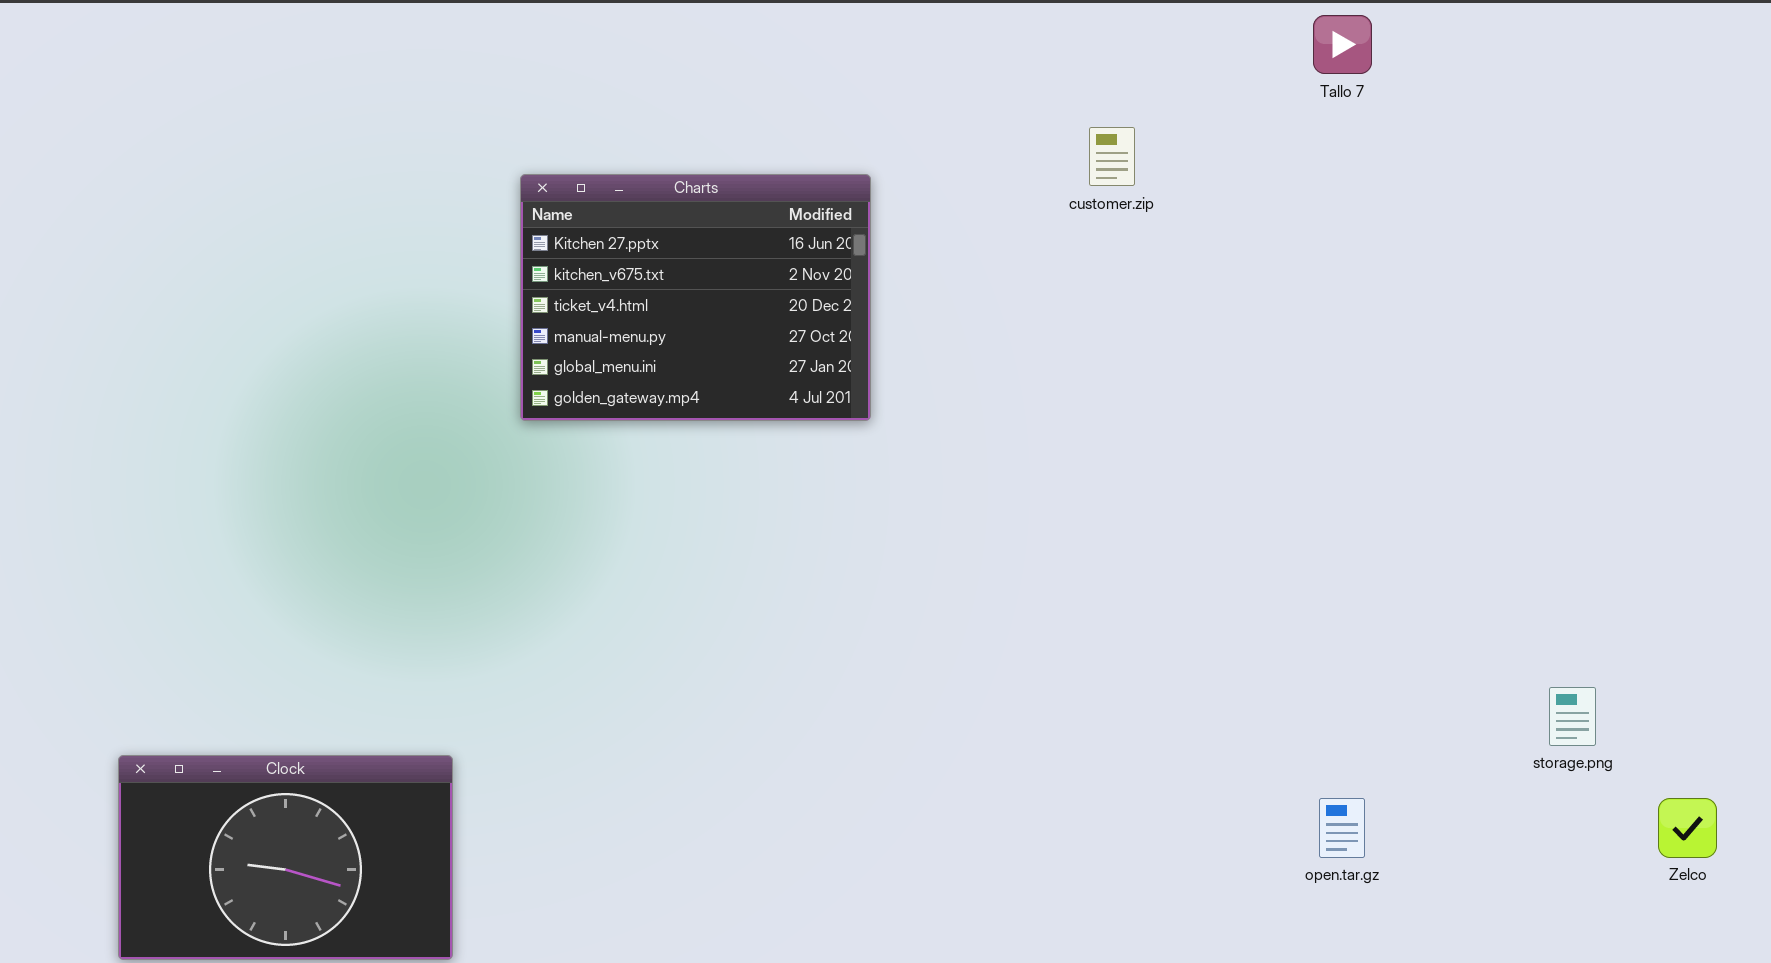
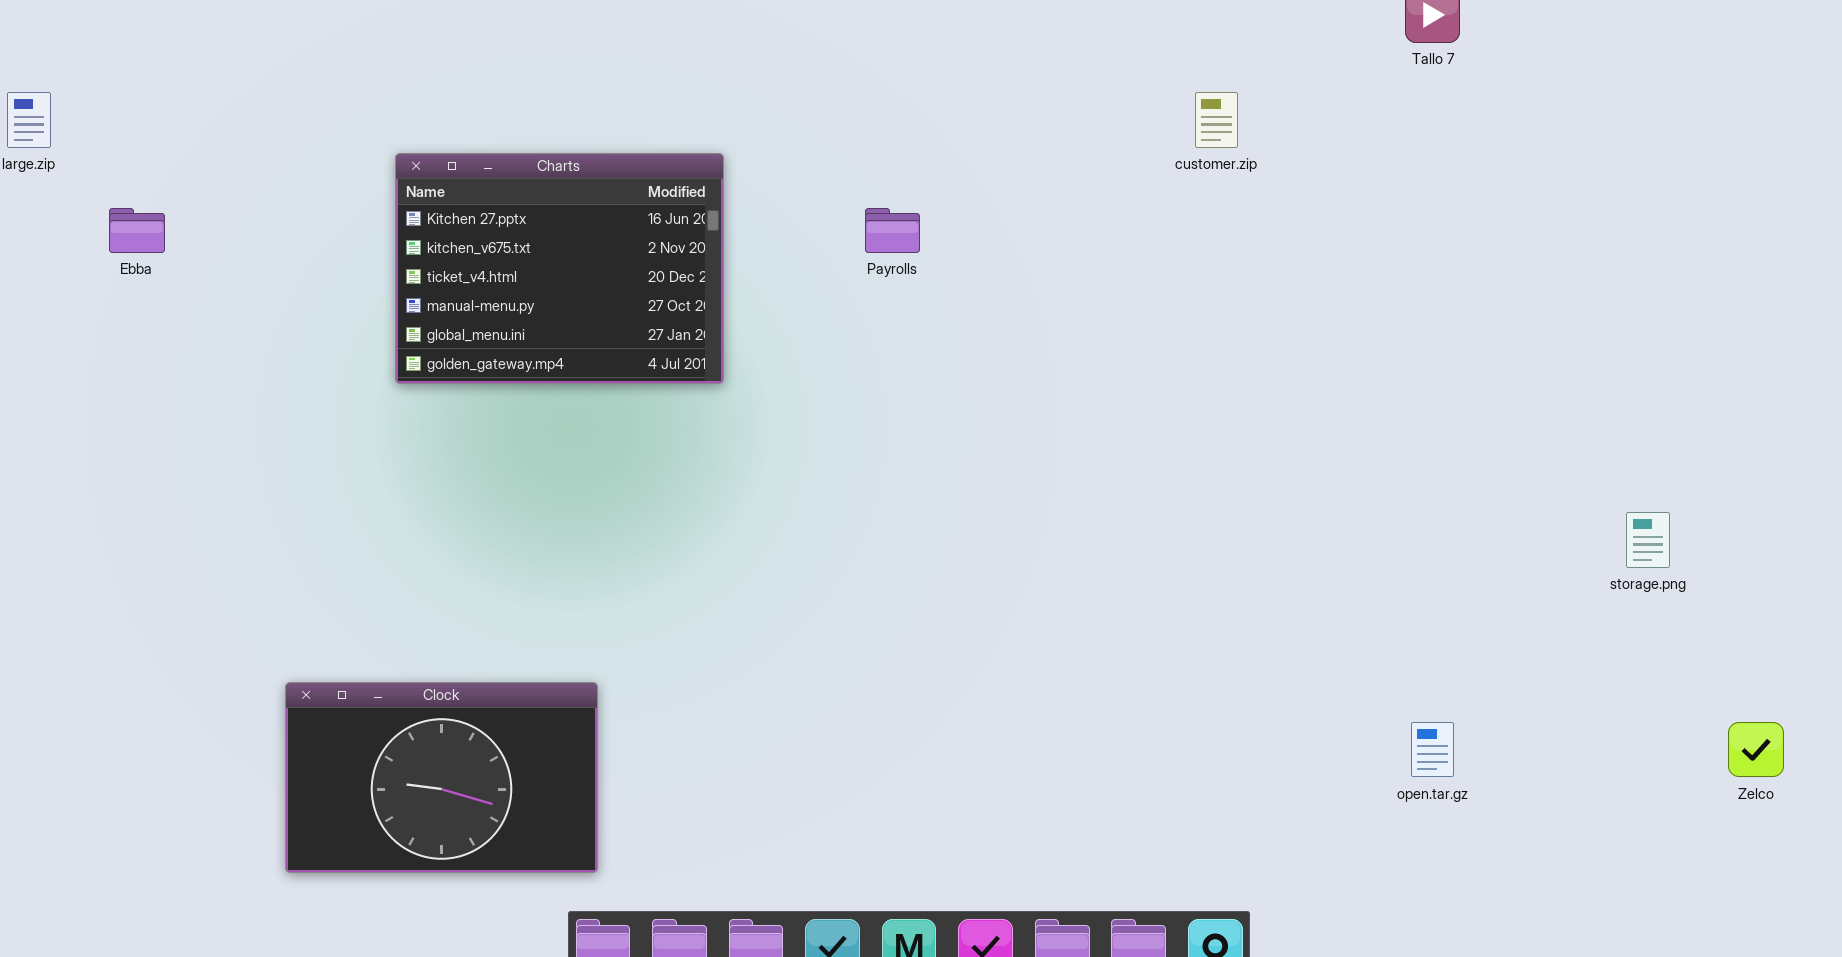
Charts: [520,174,871,421] -> [395,153,724,384], moved
storage.png: [1549,687,1596,746] -> [1626,512,1670,568], moved

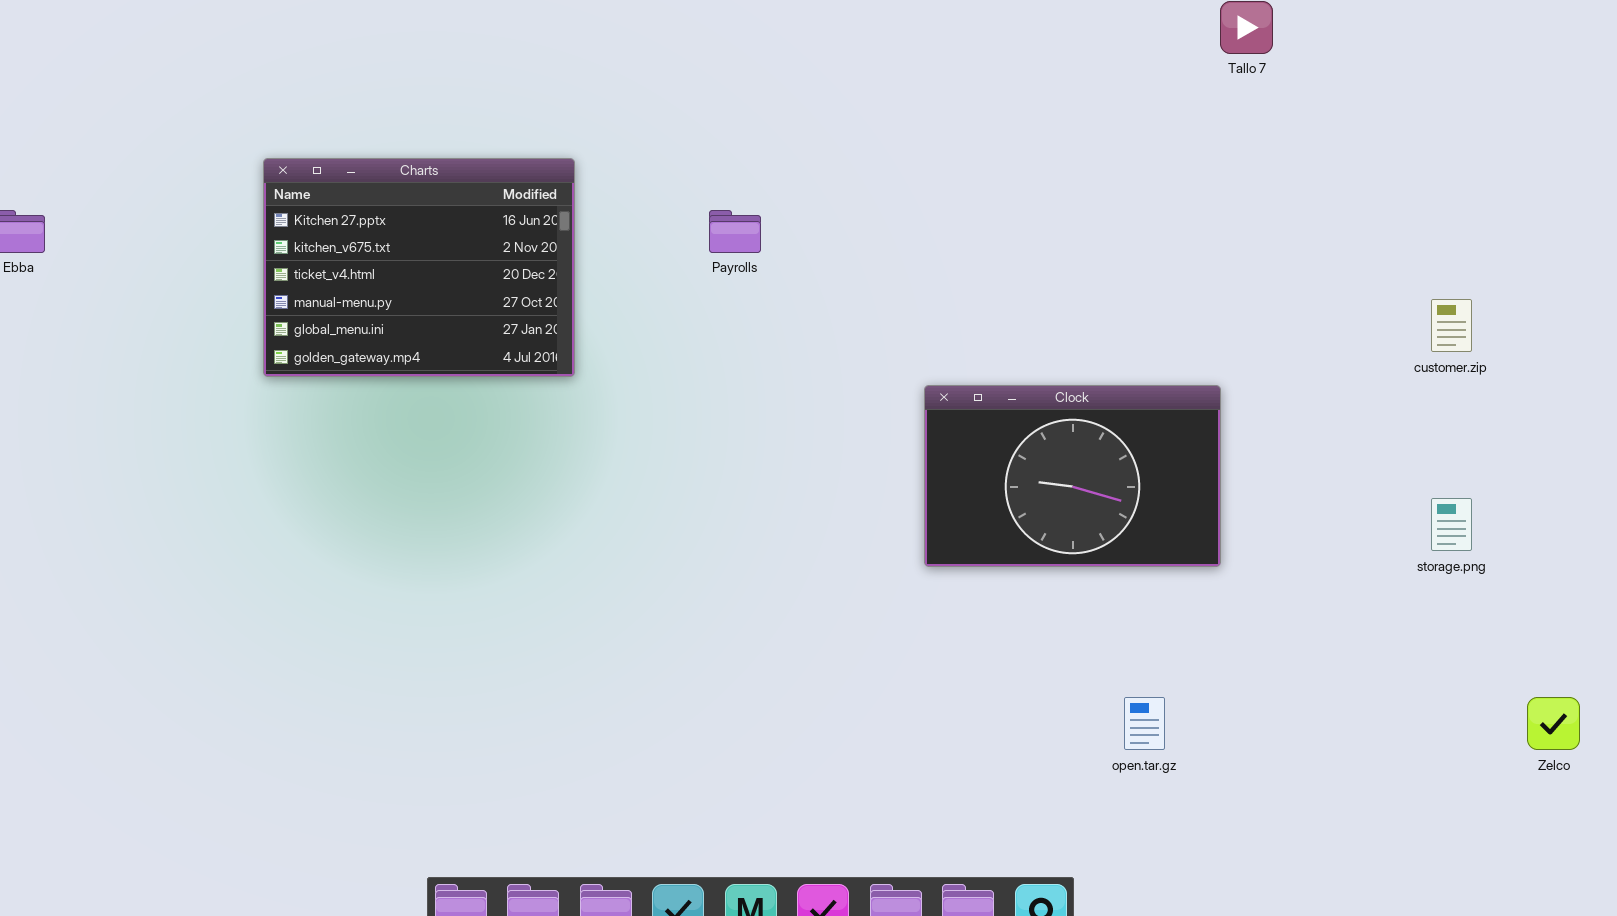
customer.zip: [1195,92,1238,148] -> [1431,299,1472,352], moved
Clock: [285,682,598,873] -> [924,385,1221,567], moved
open.tar.gz: [1411,722,1454,777] -> [1124,697,1165,750], moved

